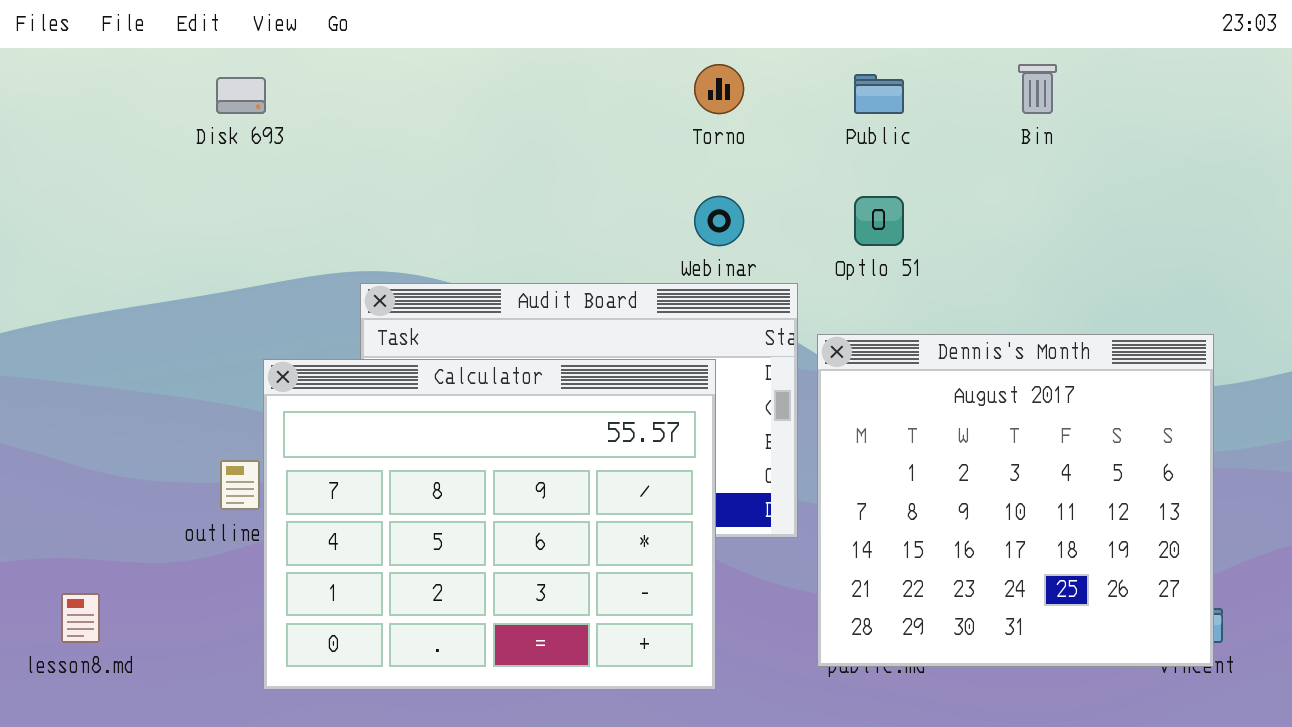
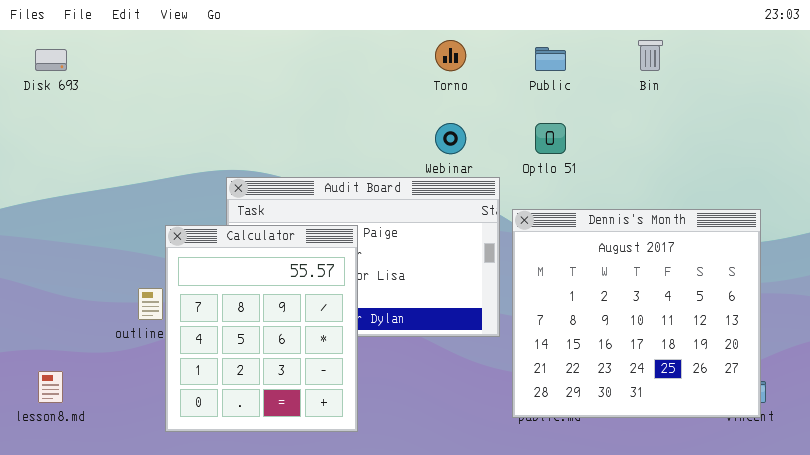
Disk 693: [216,77,266,114] -> [35,49,67,71], moved
Calculator: [263,359,716,690] -> [165,225,358,432], resized

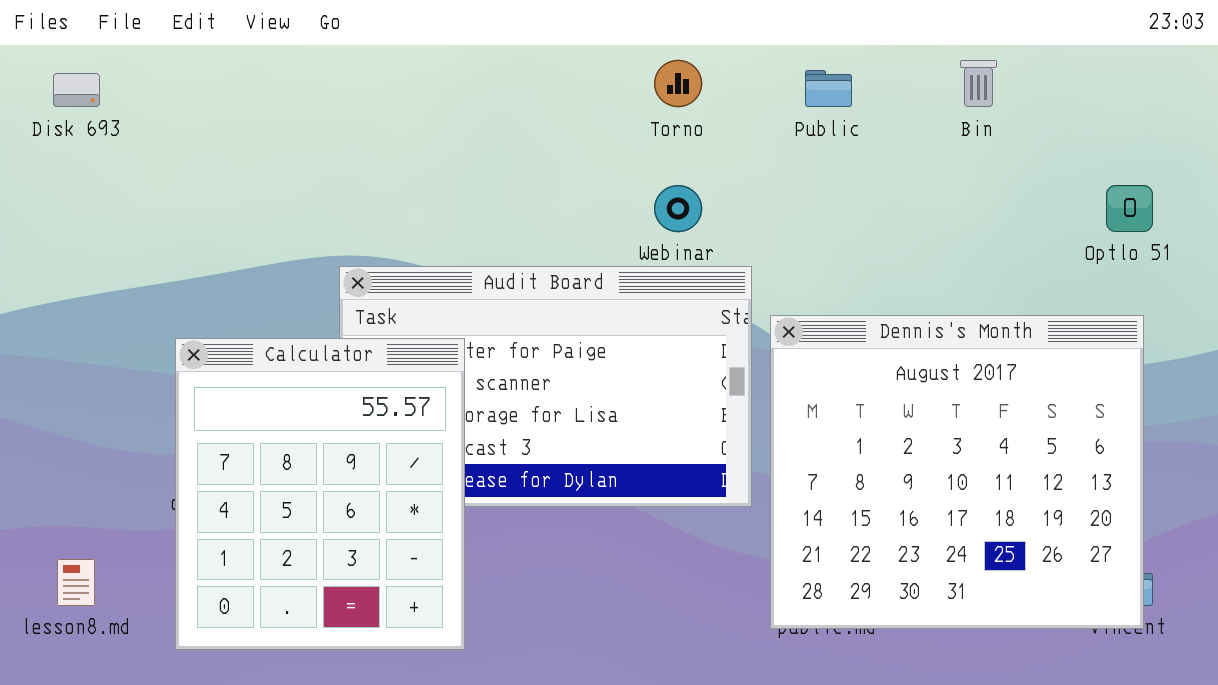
Optlo 51: [535,123,566,154] -> [1106,185,1153,232], moved
Calculator: [165,225,358,432] -> [175,338,465,650], moved

